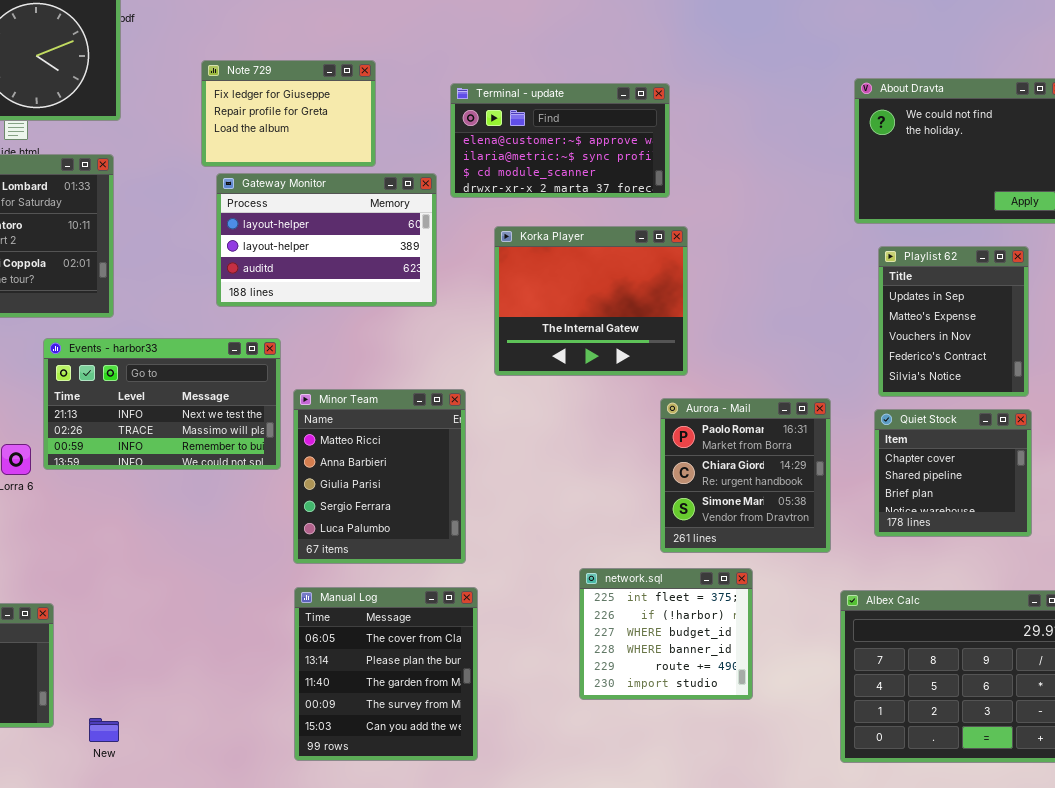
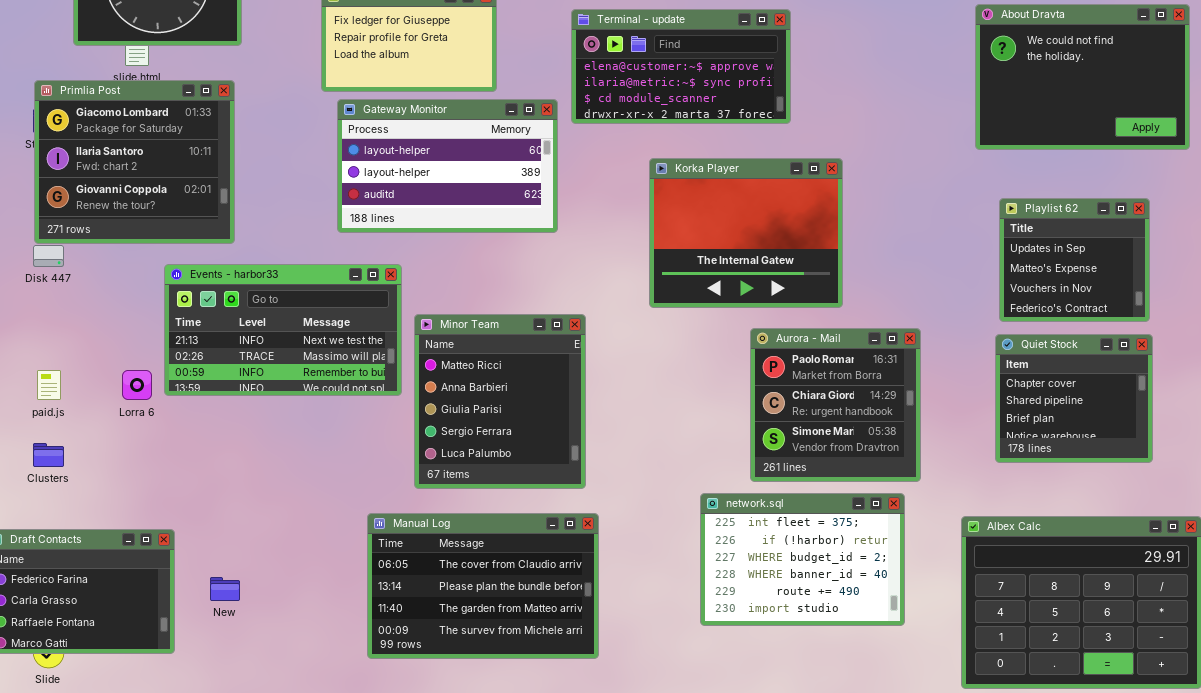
Korka Player: [494,226,688,376] -> [649,158,843,308], moved
Playlist 62: [878,246,1029,397] -> [999,198,1150,322], resized
Aurora - Mail: [660,398,831,553] -> [750,328,921,482], moved
network.sql: [579,568,753,700] -> [700,493,905,626], resized
Manual Log: [294,587,478,761] -> [367,513,599,659], resized
New: [89,718,119,742] -> [210,577,240,601], moved

